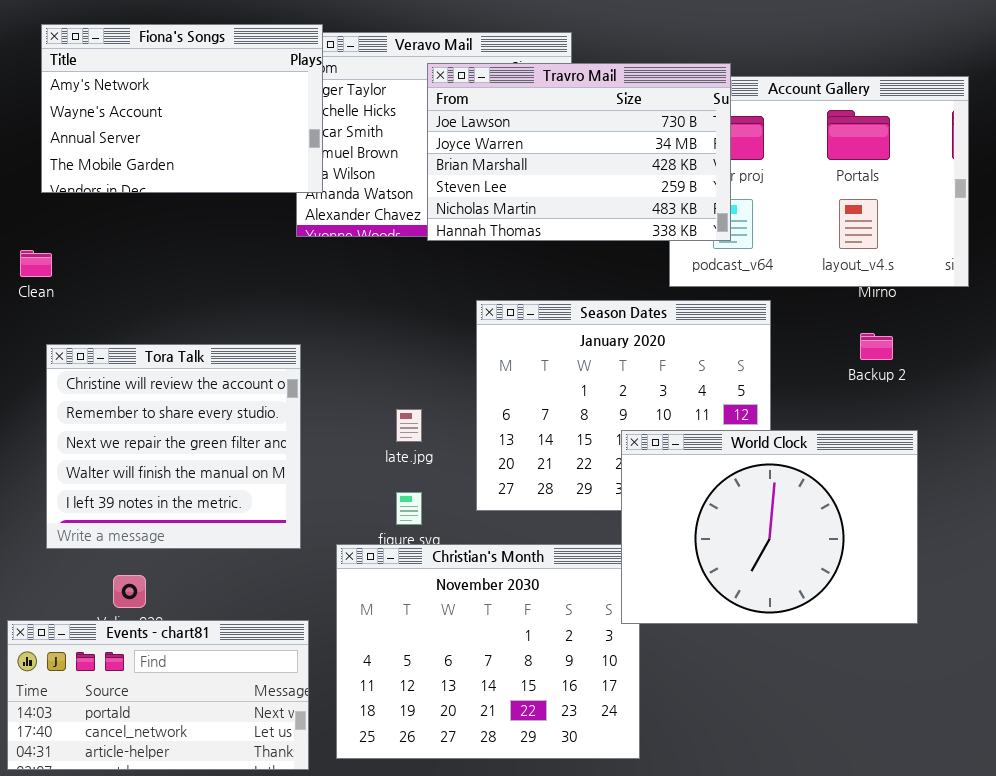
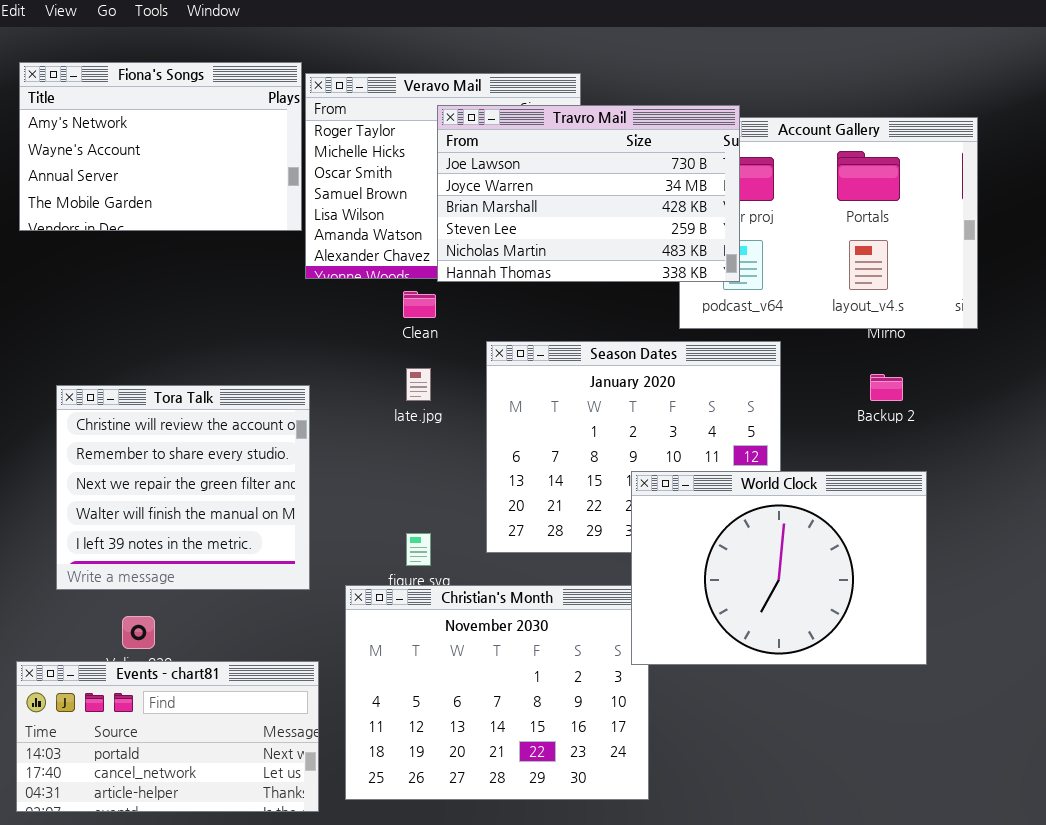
Fiona's Songs: [41,24,323,193] -> [19,62,302,231], moved
Clean: [20,250,52,277] -> [403,291,436,318], moved
late.jpg: [396,409,422,442] -> [406,368,431,401], moved

